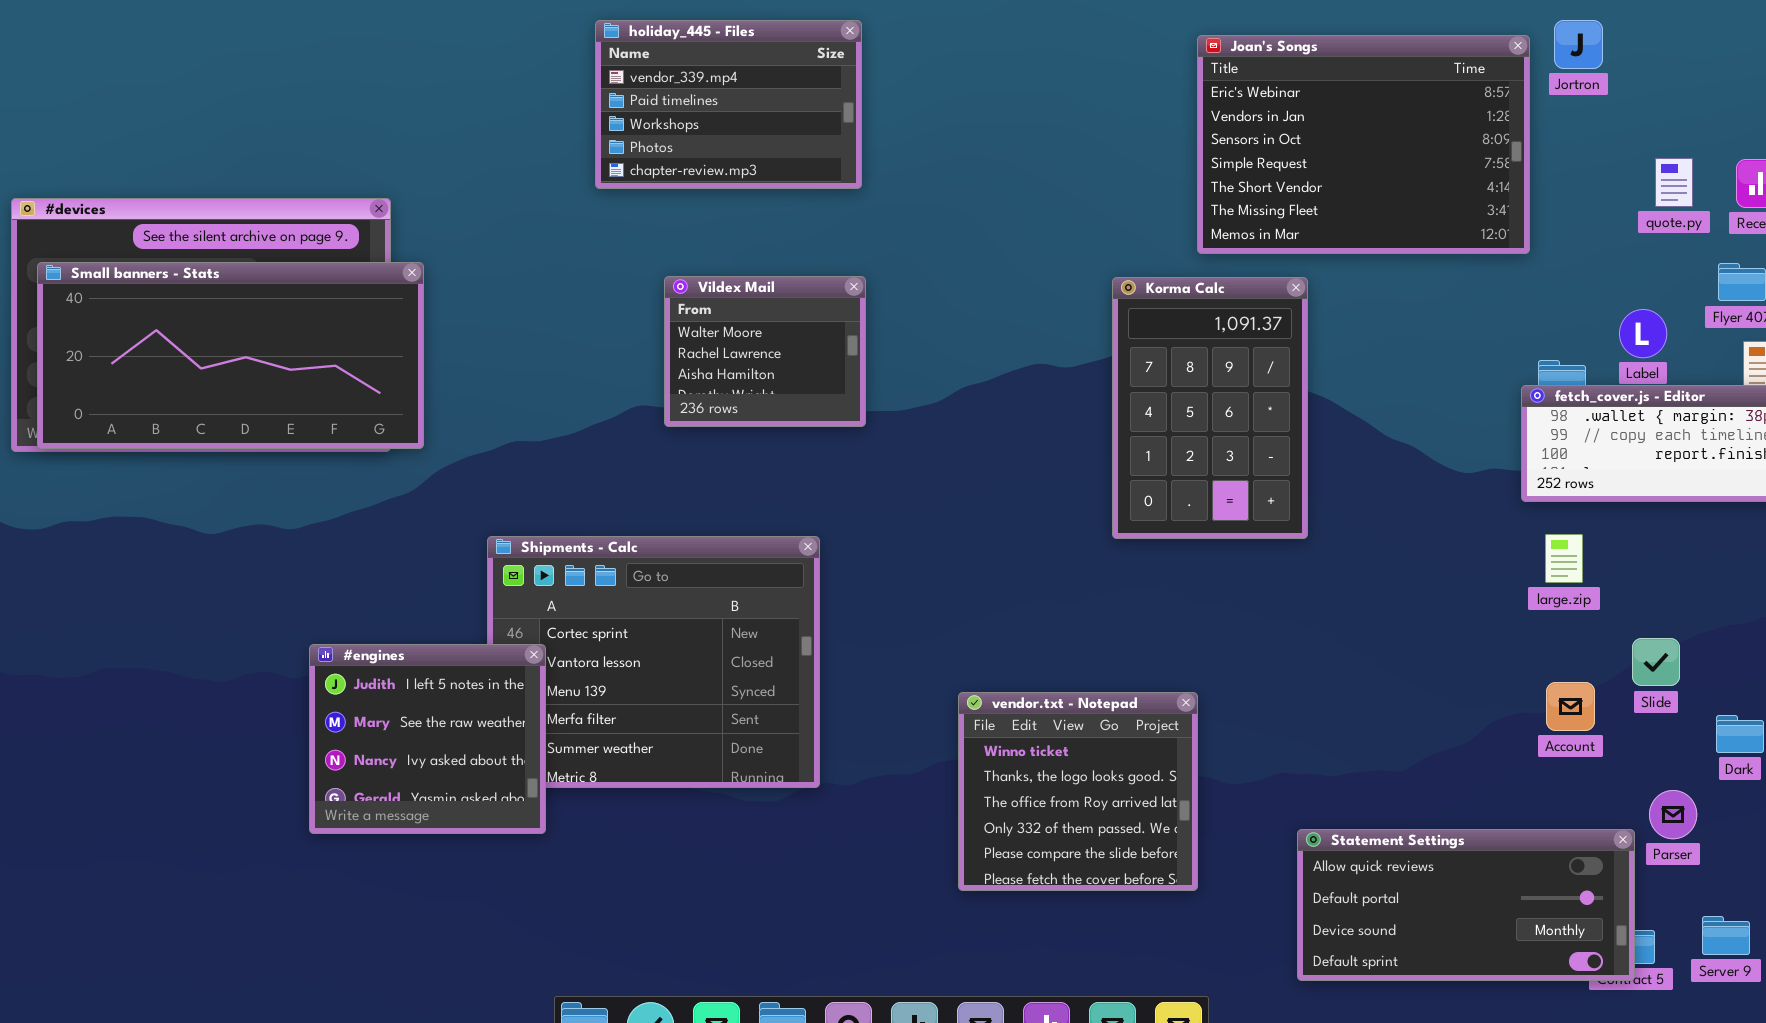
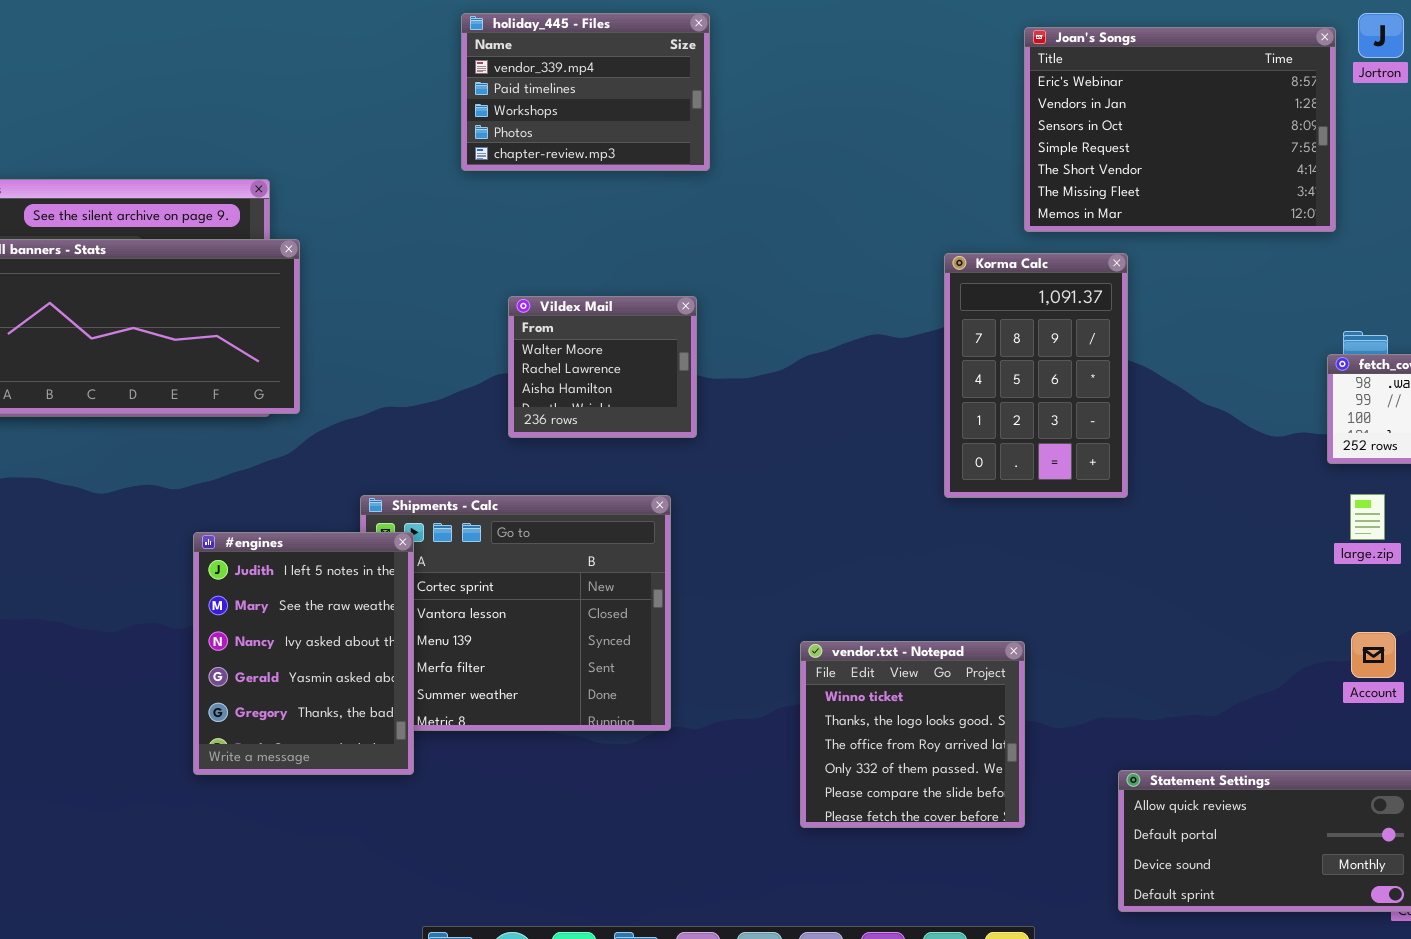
Vildex Mail: [664,276,866,427] -> [508,296,697,438], moved
#engines: [309,644,546,834] -> [193,532,414,775], resized

